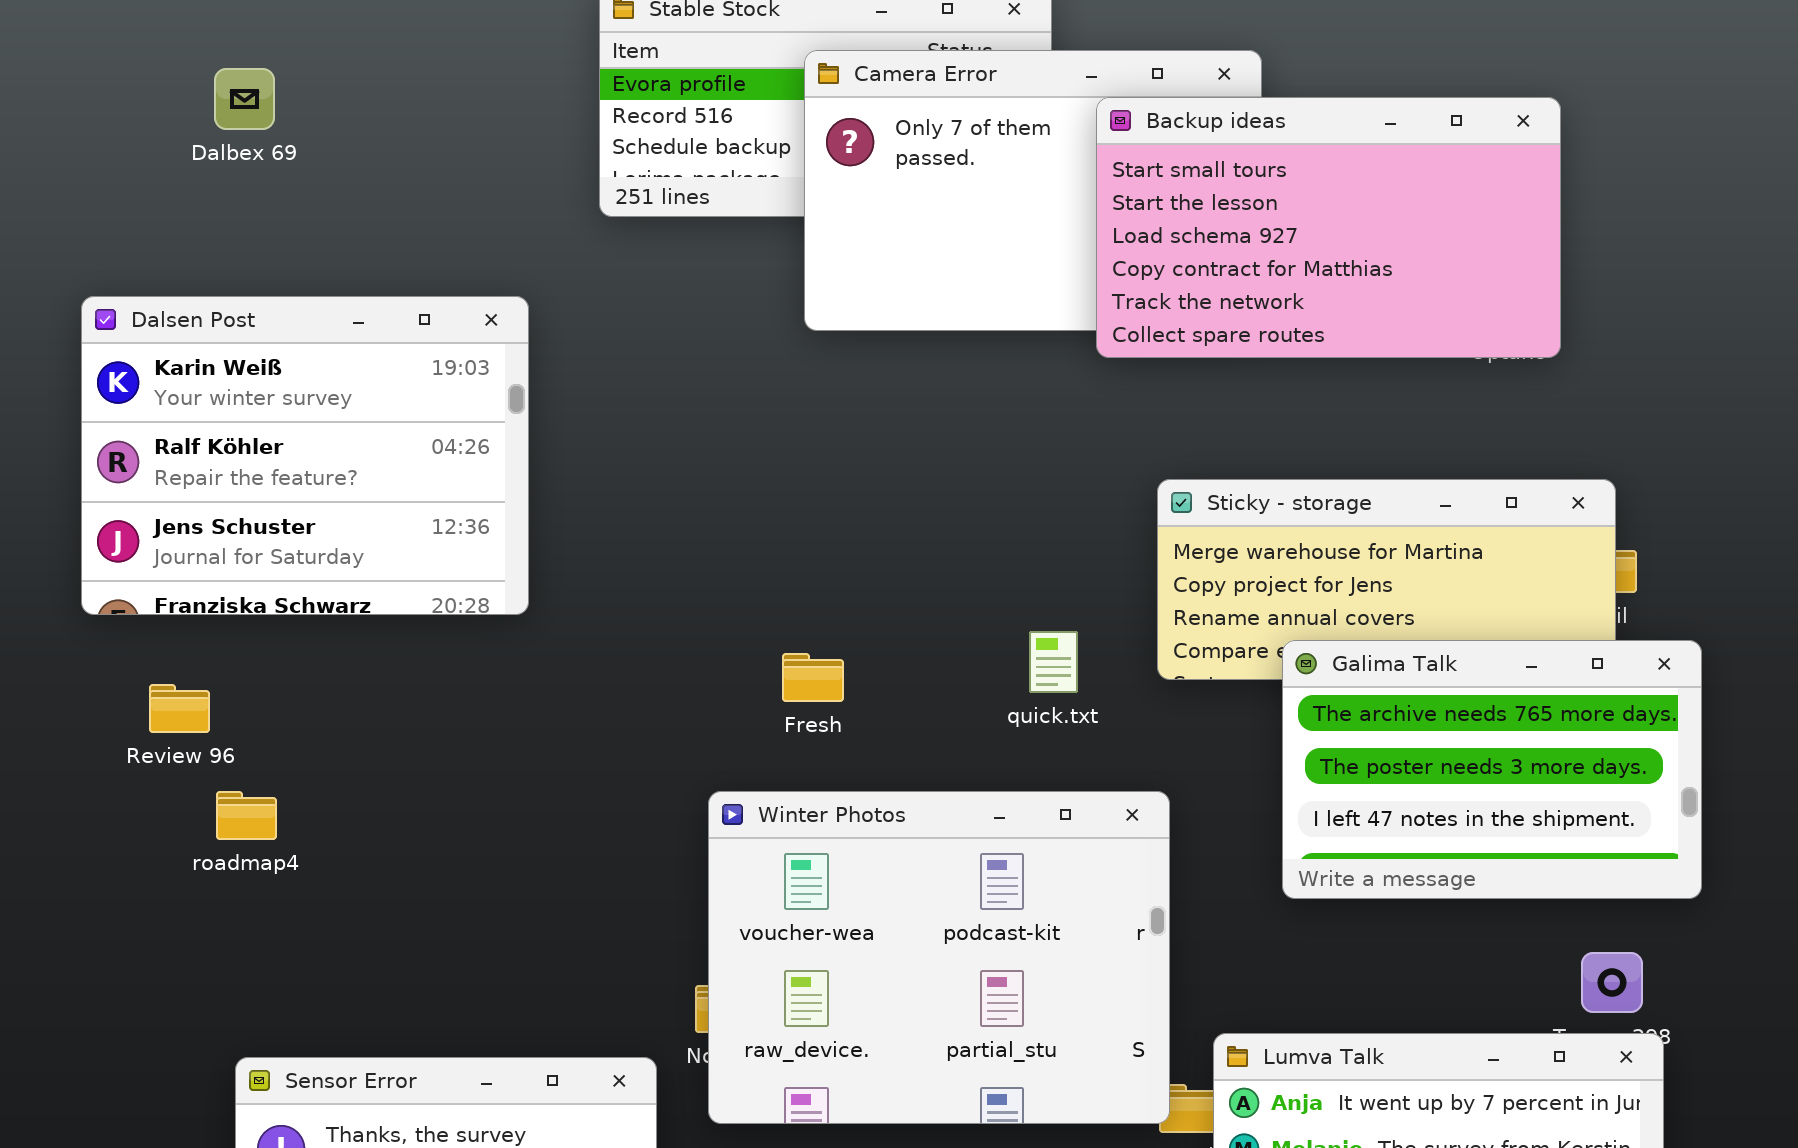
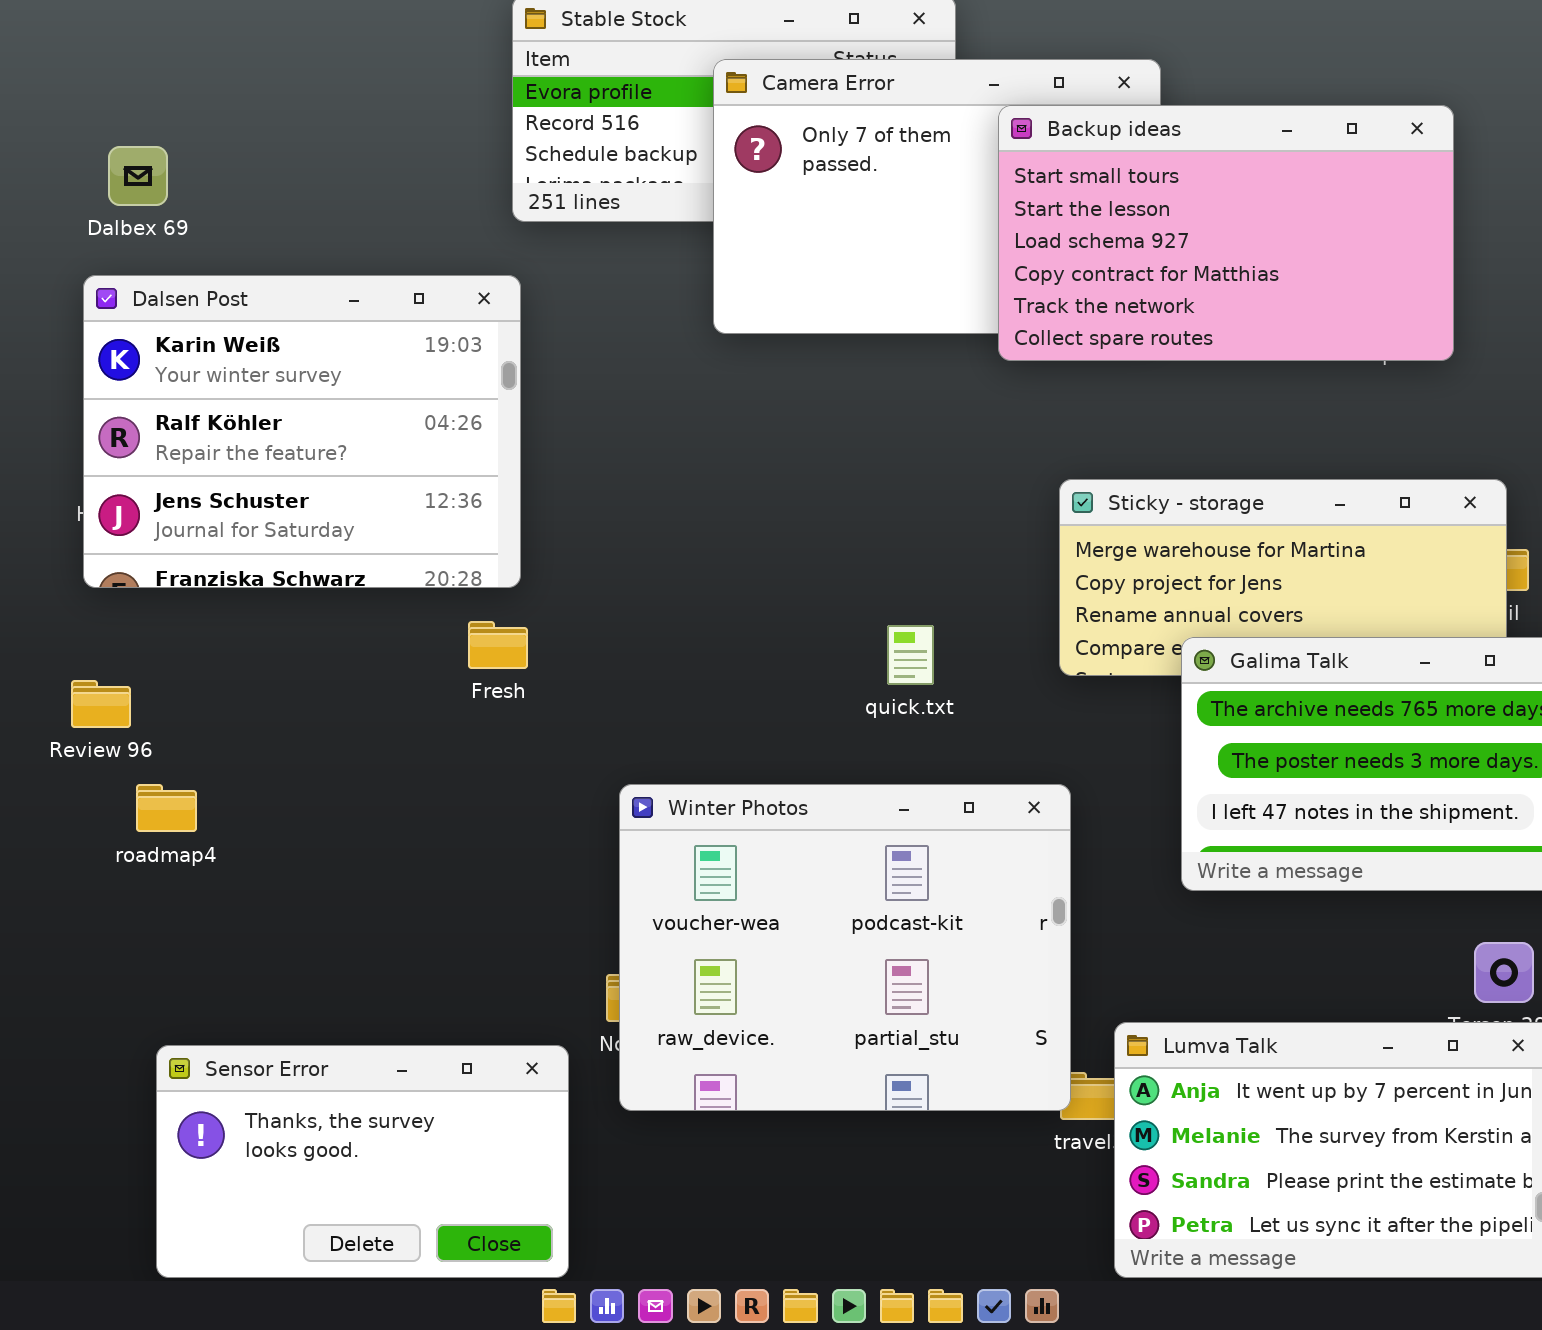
Dalbex 69: [214,68,275,130] -> [108,146,168,206], moved
Dalsen Post: [81,296,529,615] -> [83,275,521,588], moved
quick.txt: [1029,631,1078,693] -> [887,625,934,685], moved
Fresh: [782,653,844,702] -> [468,621,528,669], moved

